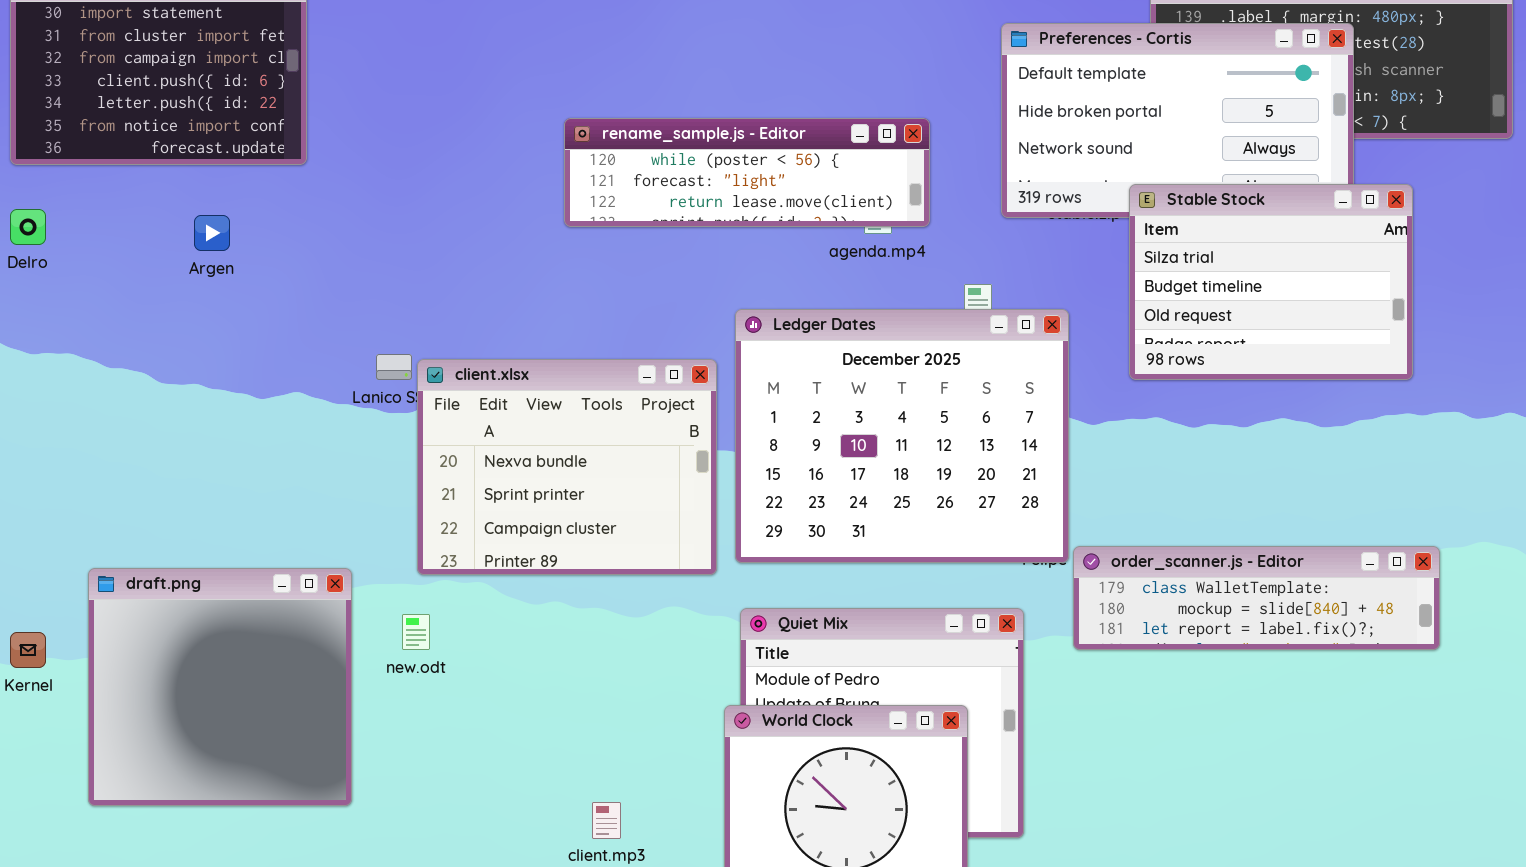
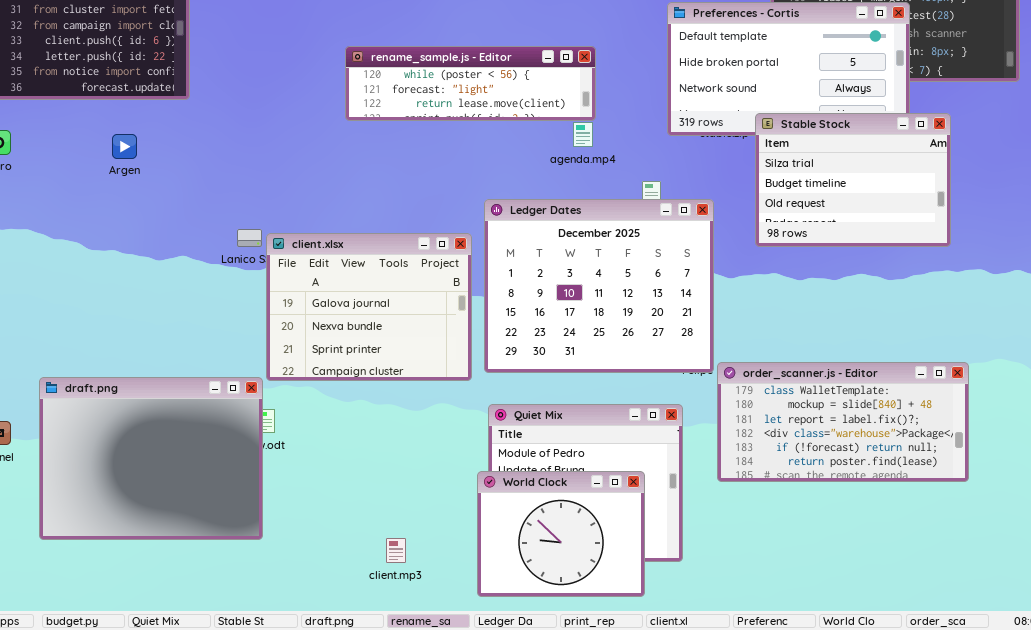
rename_sample.js - Editor: [564,118,930,227] -> [345,46,596,121], moved
client.xlsx: [417,359,717,575] -> [266,233,472,381], scrolled up 1 row
order_scanner.js - Editor: [1073,546,1440,650] -> [717,362,969,482], resized
draft.png: [88,568,352,806] -> [39,377,263,540], resized

